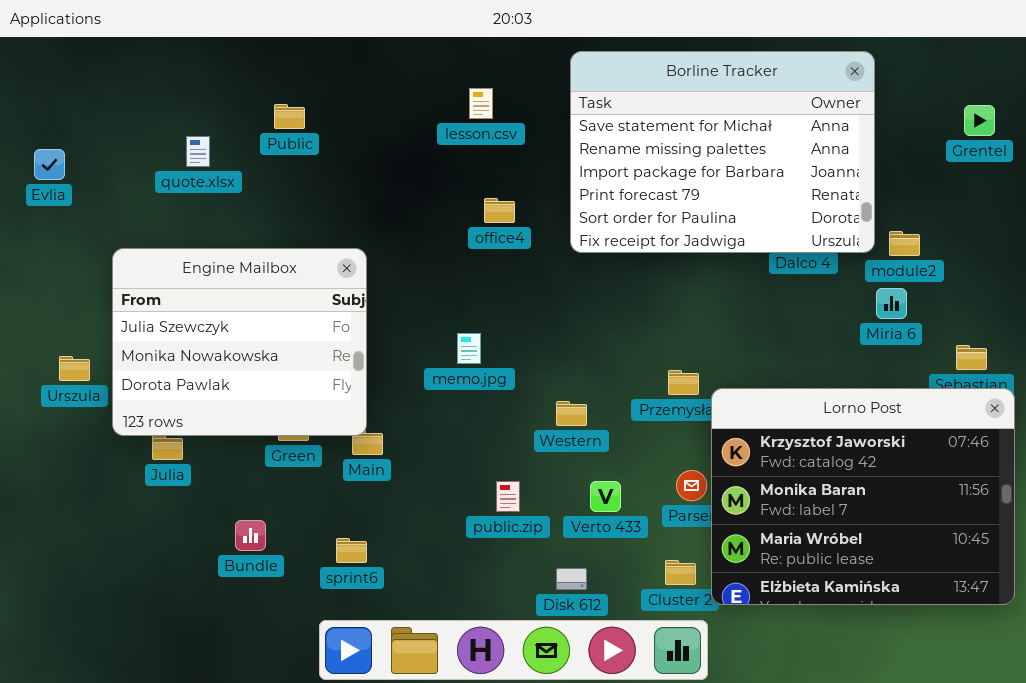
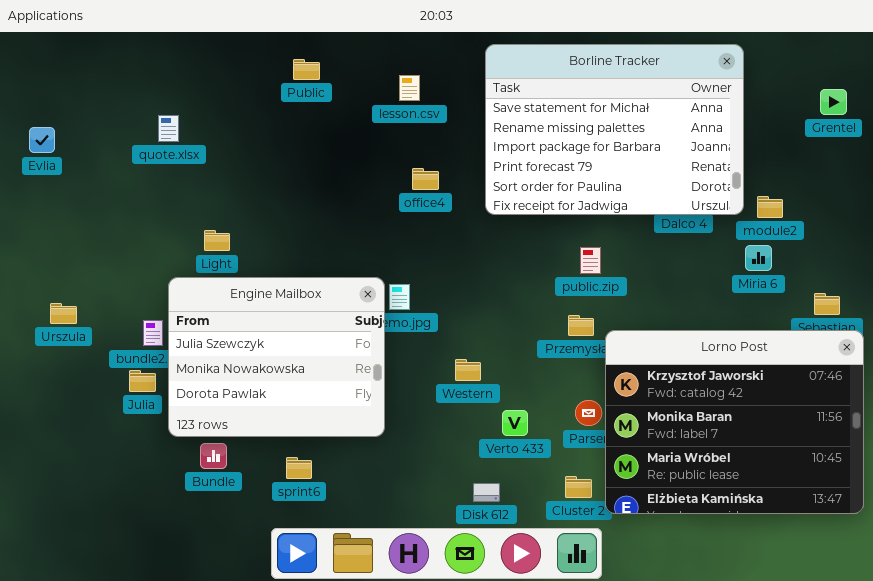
Public: [274,104,305,129] -> [293,59,320,80], moved
Engine Mailbox: [112,248,367,436] -> [168,277,385,437], moved
Western: [556,401,587,426] -> [455,359,481,381], moved
public.zip: [496,481,520,512] -> [580,247,601,274], moved

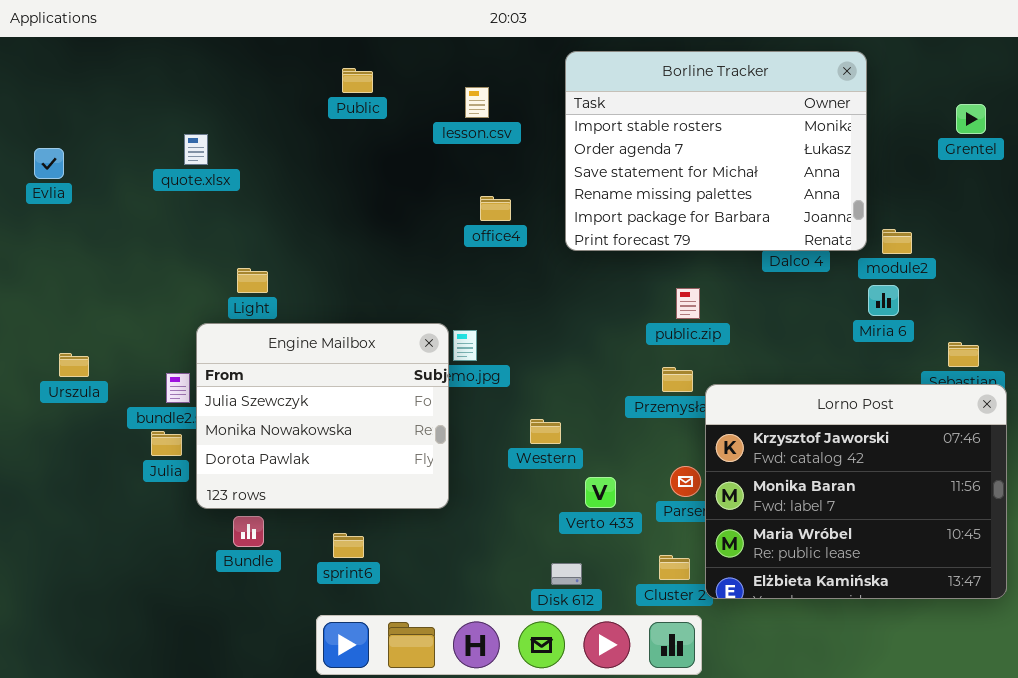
Borline Tracker: [485,44,744,215] -> [565,51,867,251], scrolled up 2 rows

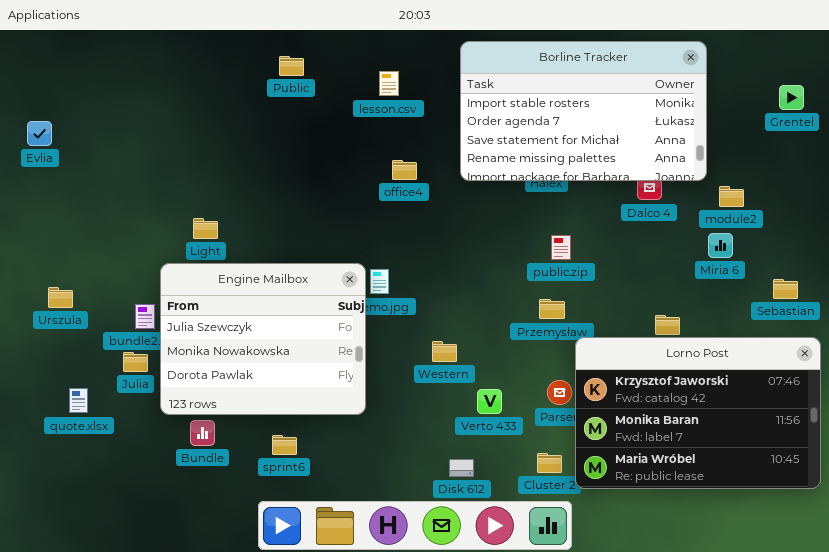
Borline Tracker: [565,51,867,251] -> [460,41,707,181], resized
quote.xlsx: [184,134,208,165] -> [69,388,88,413], moved
Lorno Post: [705,384,1007,599] -> [575,337,821,489], resized

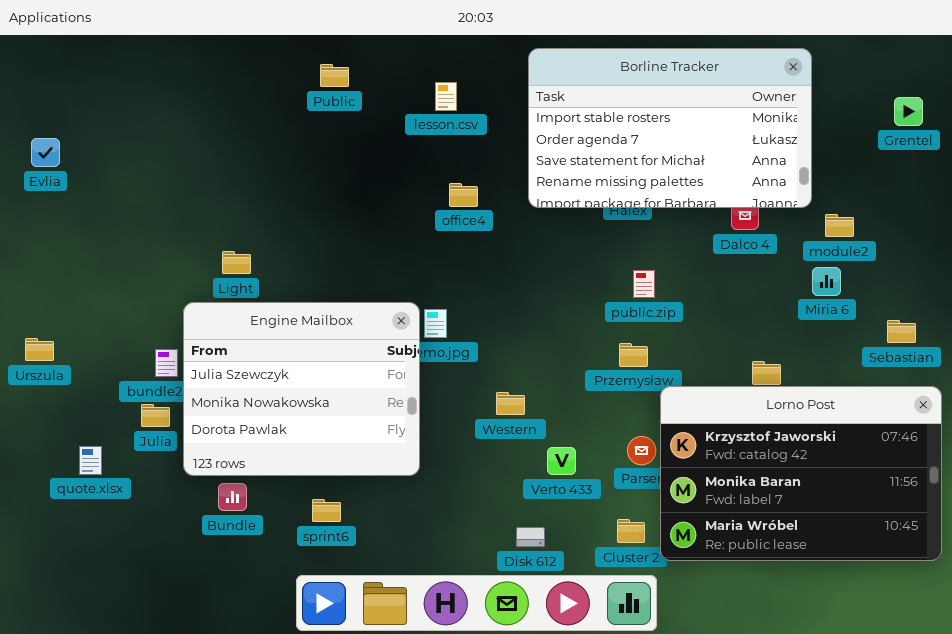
Urszula: [48,287,73,308] -> [25,338,54,361], moved

